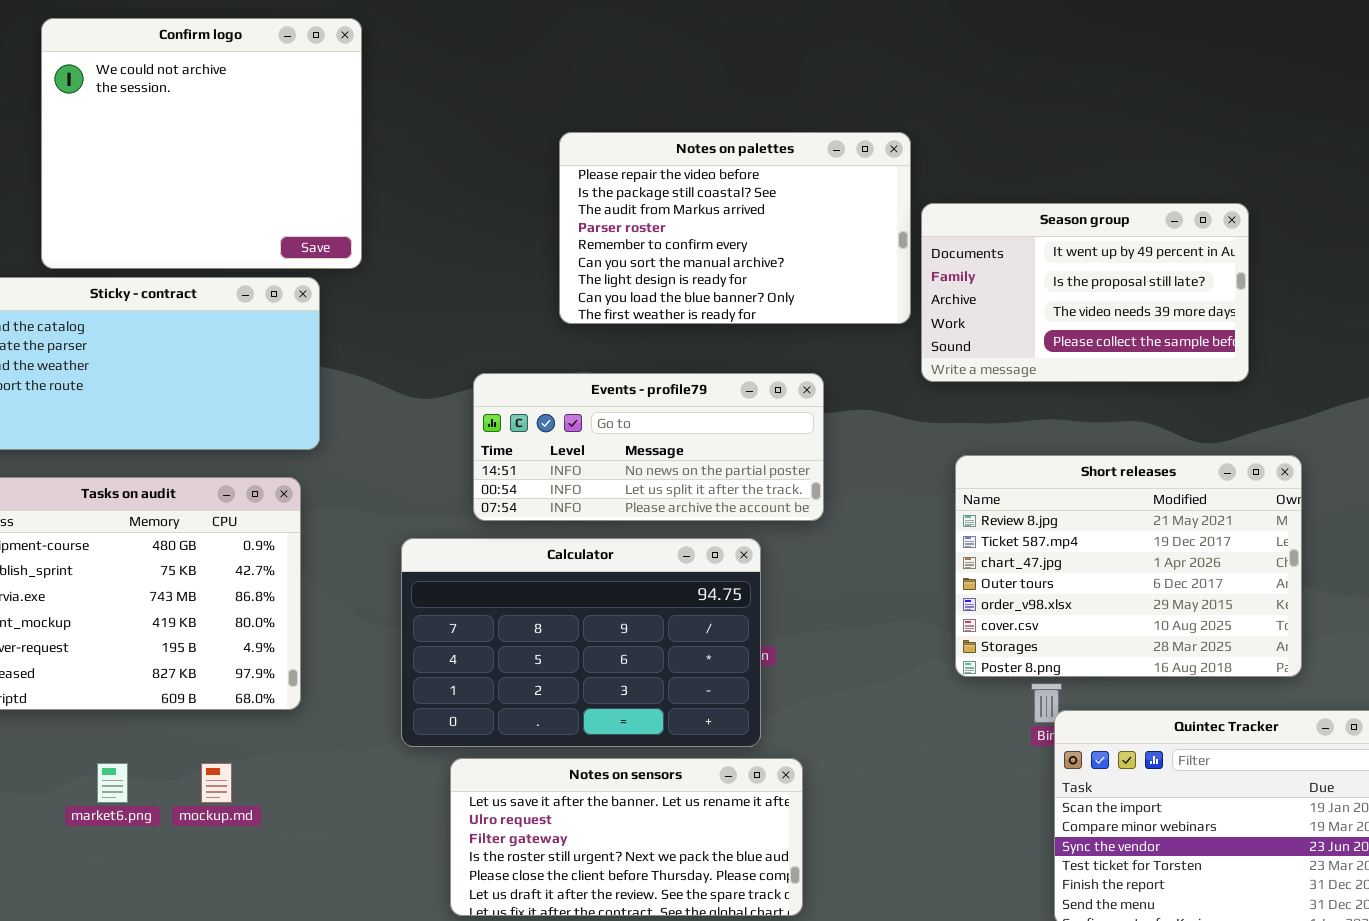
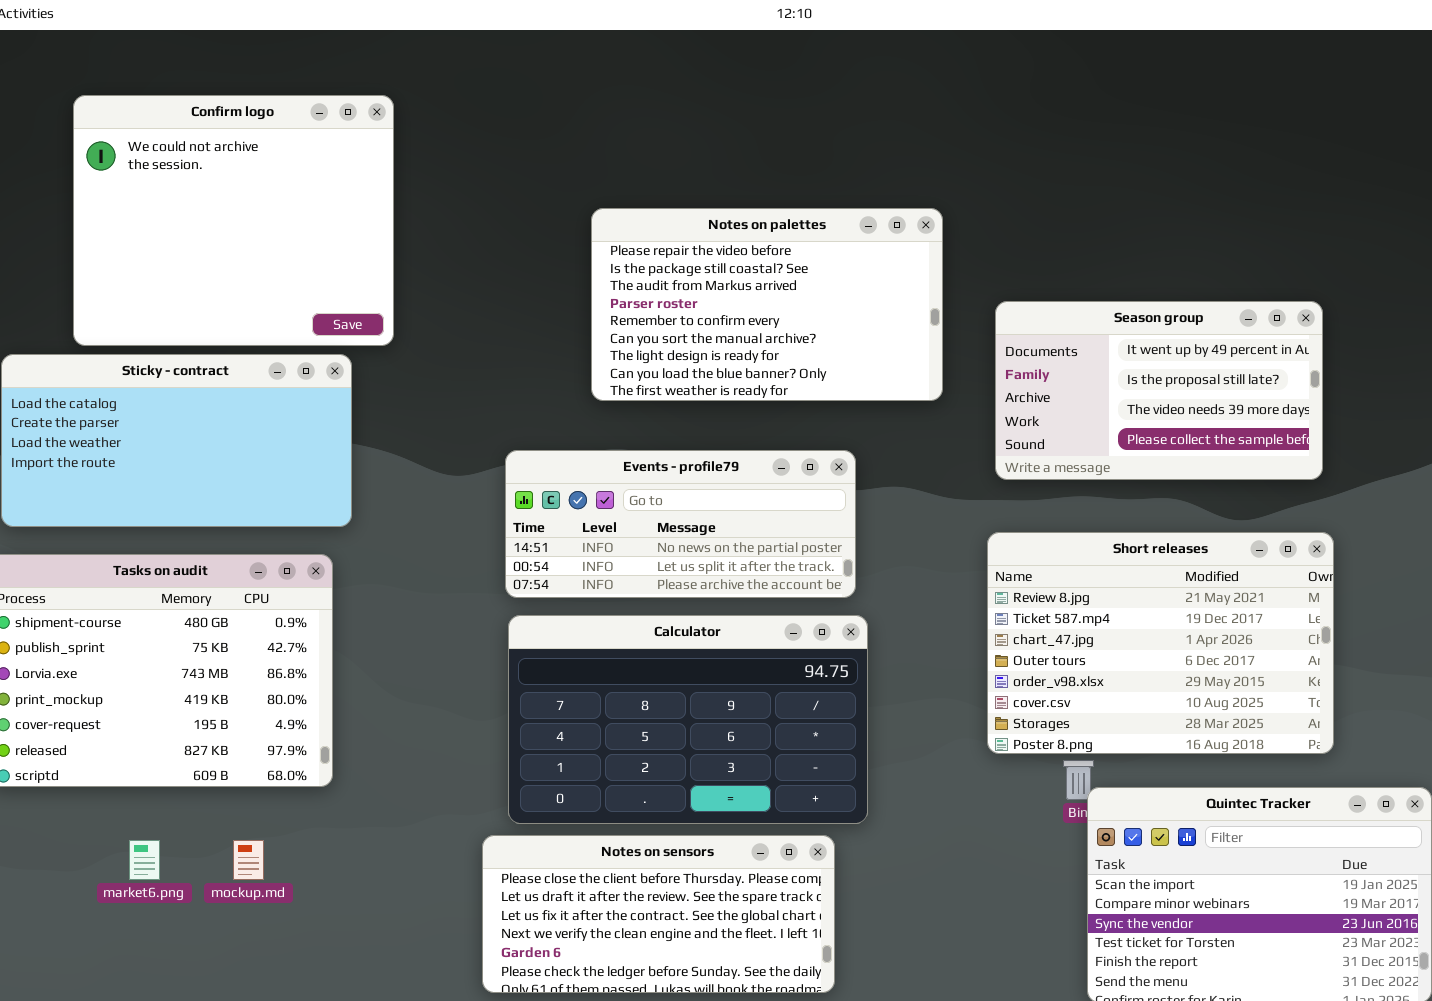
Season group: [921,203,1249,382] -> [995,301,1323,480], moved
Calculator: [401,538,761,747] -> [508,615,868,824], moved
Notes on sensors: [450,758,803,916] -> [482,835,835,993], scrolled down 4 rows

